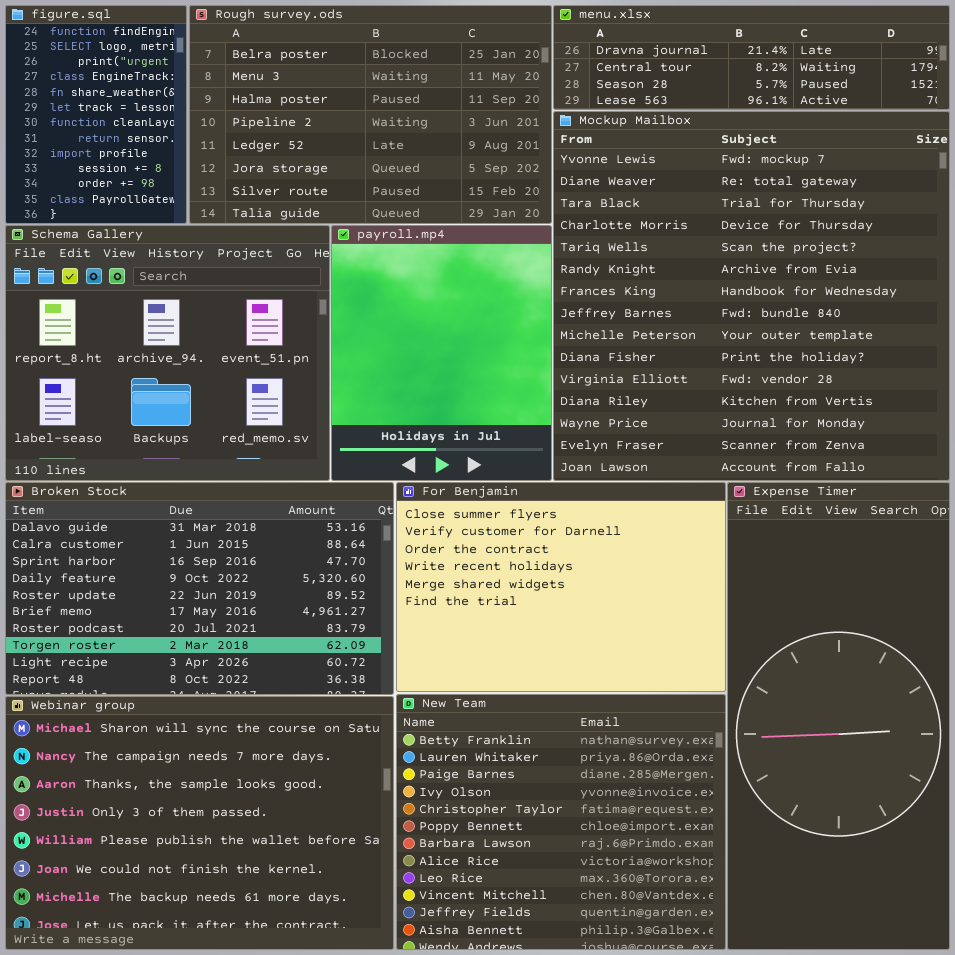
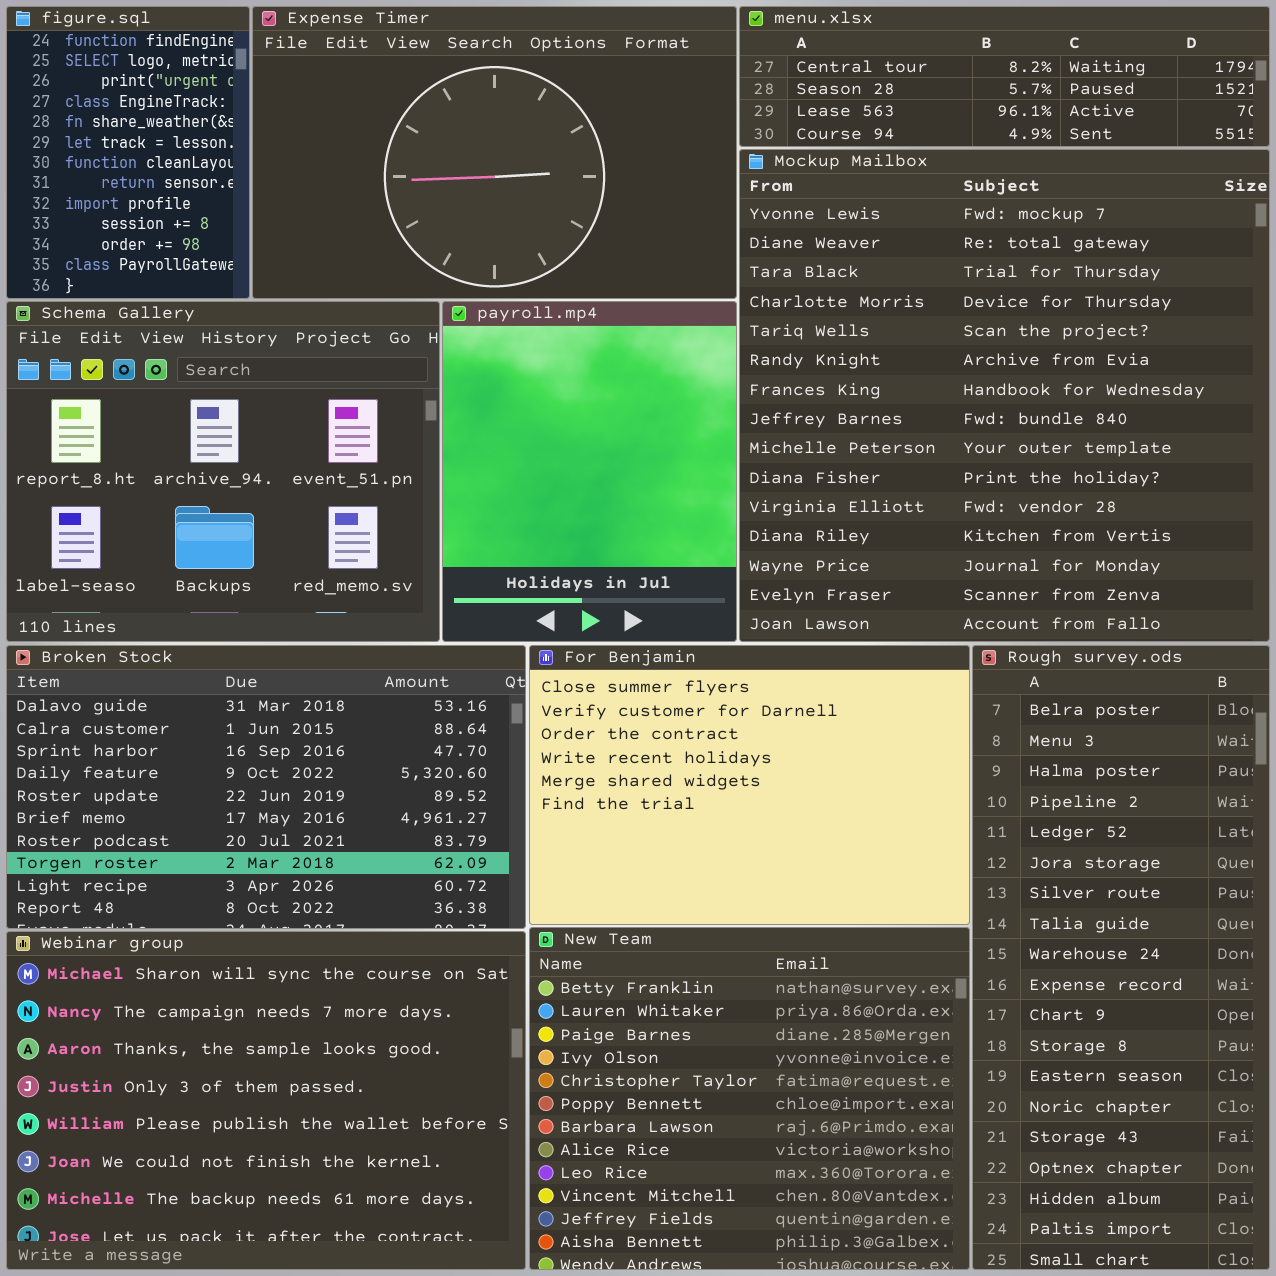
Rough survey.ods: [189,5,552,224] -> [972,645,1270,1270], moved, resized
menu.xlsx: [553,5,950,110] -> [739,6,1270,147], scrolled down 1 row
Expense Timer: [727,482,950,950] -> [252,6,737,299], moved, resized

